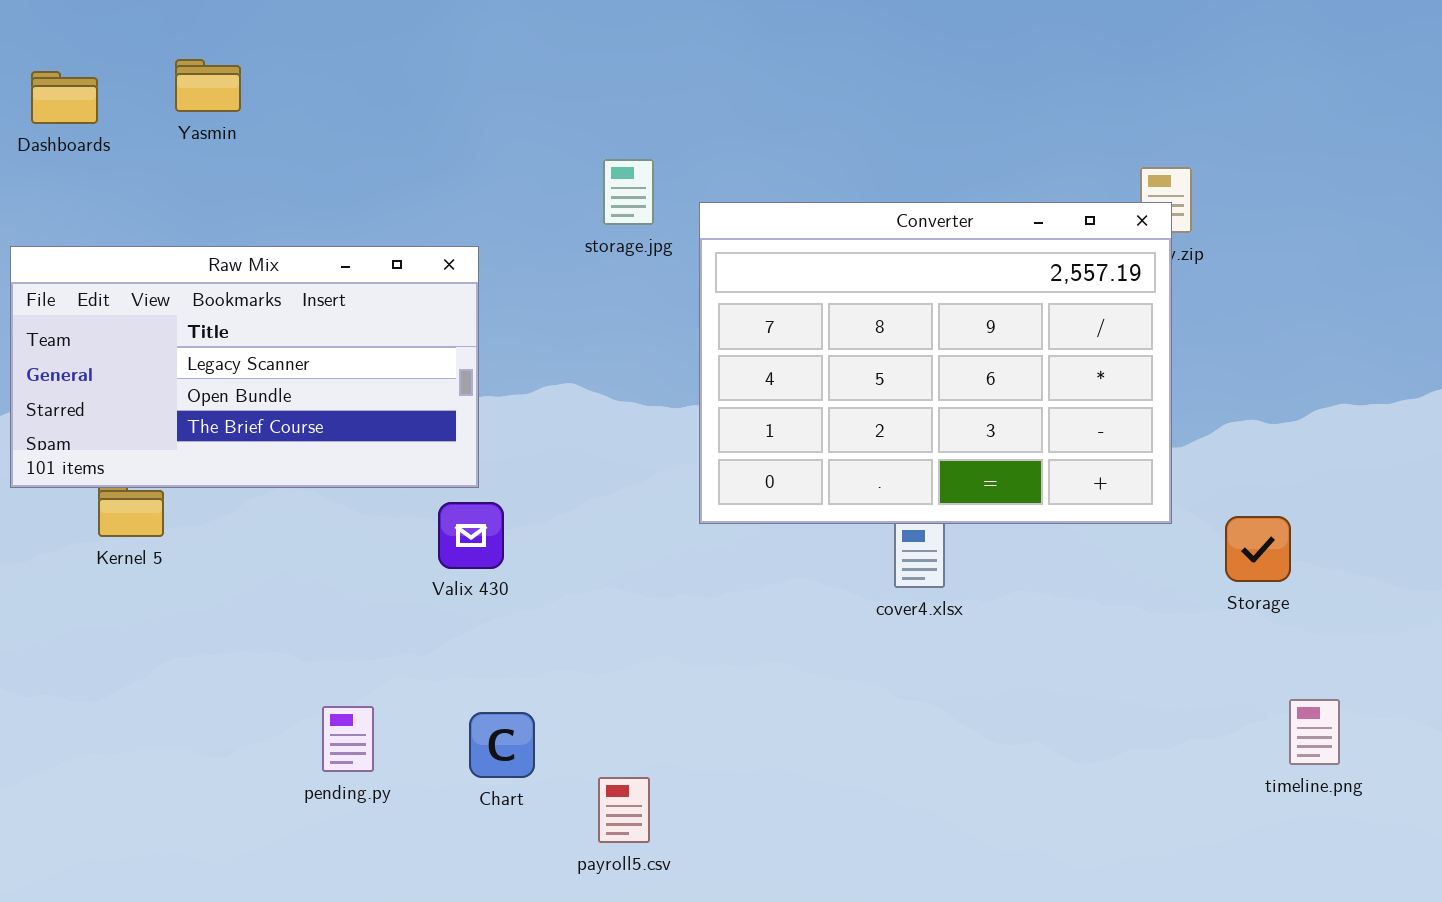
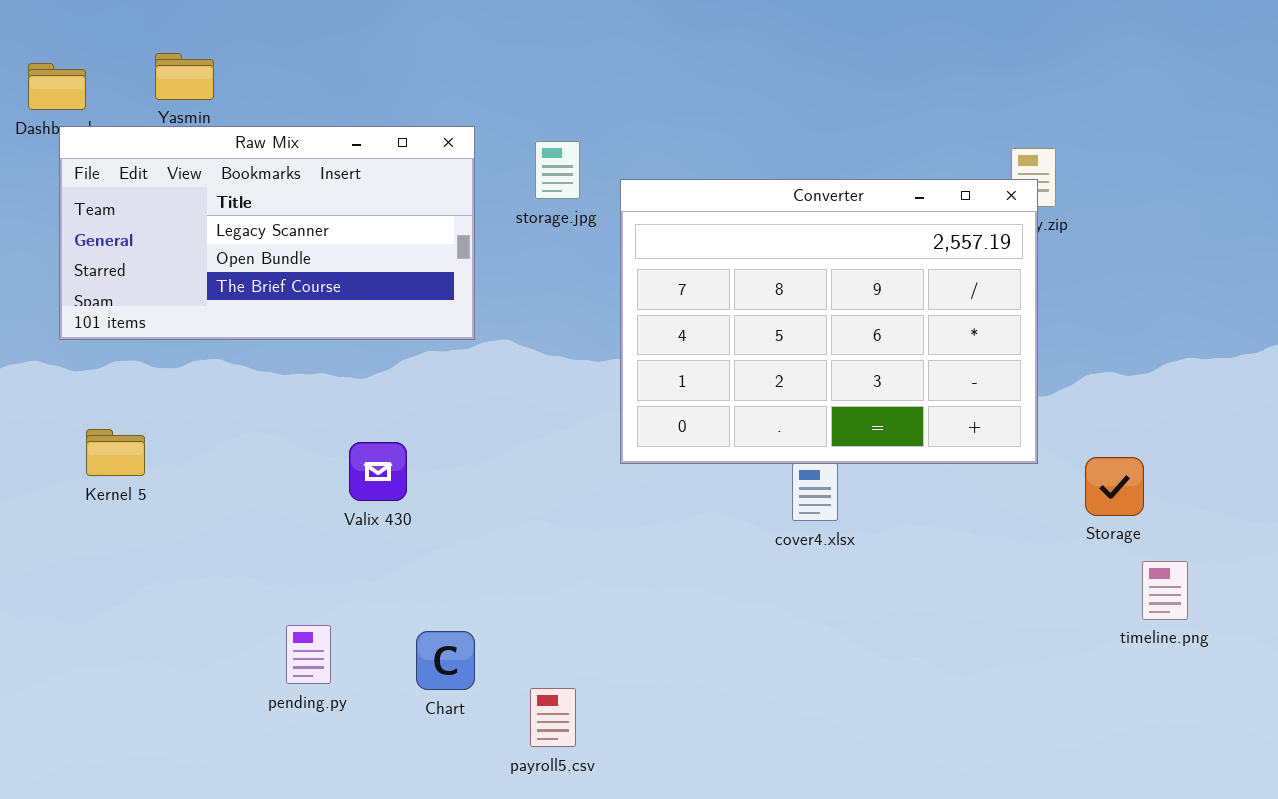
Raw Mix: [10,246,479,488] -> [59,126,475,340], moved
Valix 430: [438,502,504,569] -> [349,442,407,501], moved
timeline.png: [1289,699,1340,765] -> [1142,561,1188,620], moved

